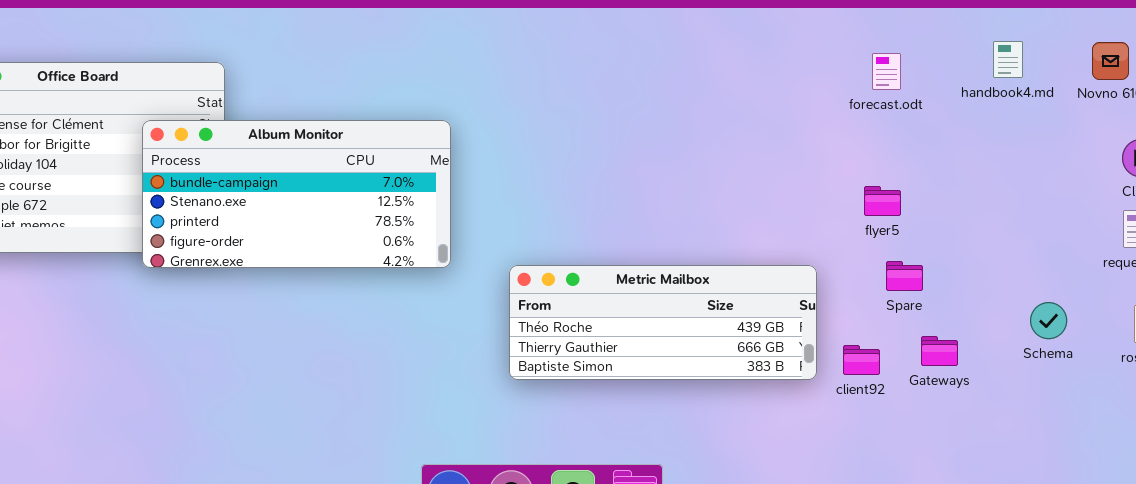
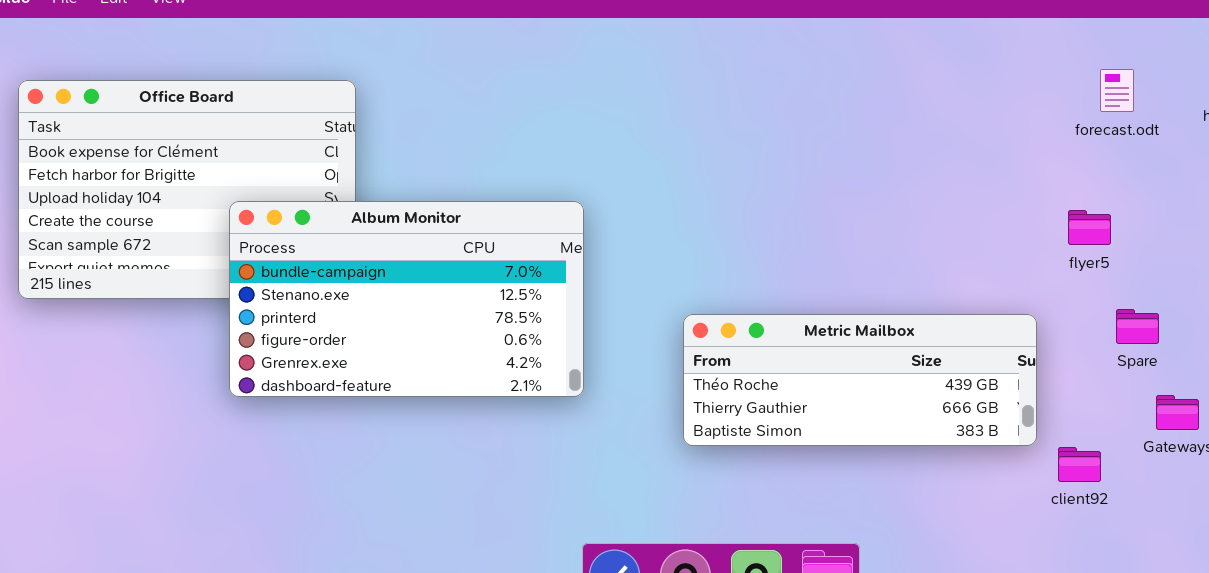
Album Monitor: [142,120,451,268] -> [229,201,584,397], moved, resized
flyer5: [864,186,901,216] -> [1068,210,1111,245], moved
client92: [843,345,880,375] -> [1058,447,1101,482], moved

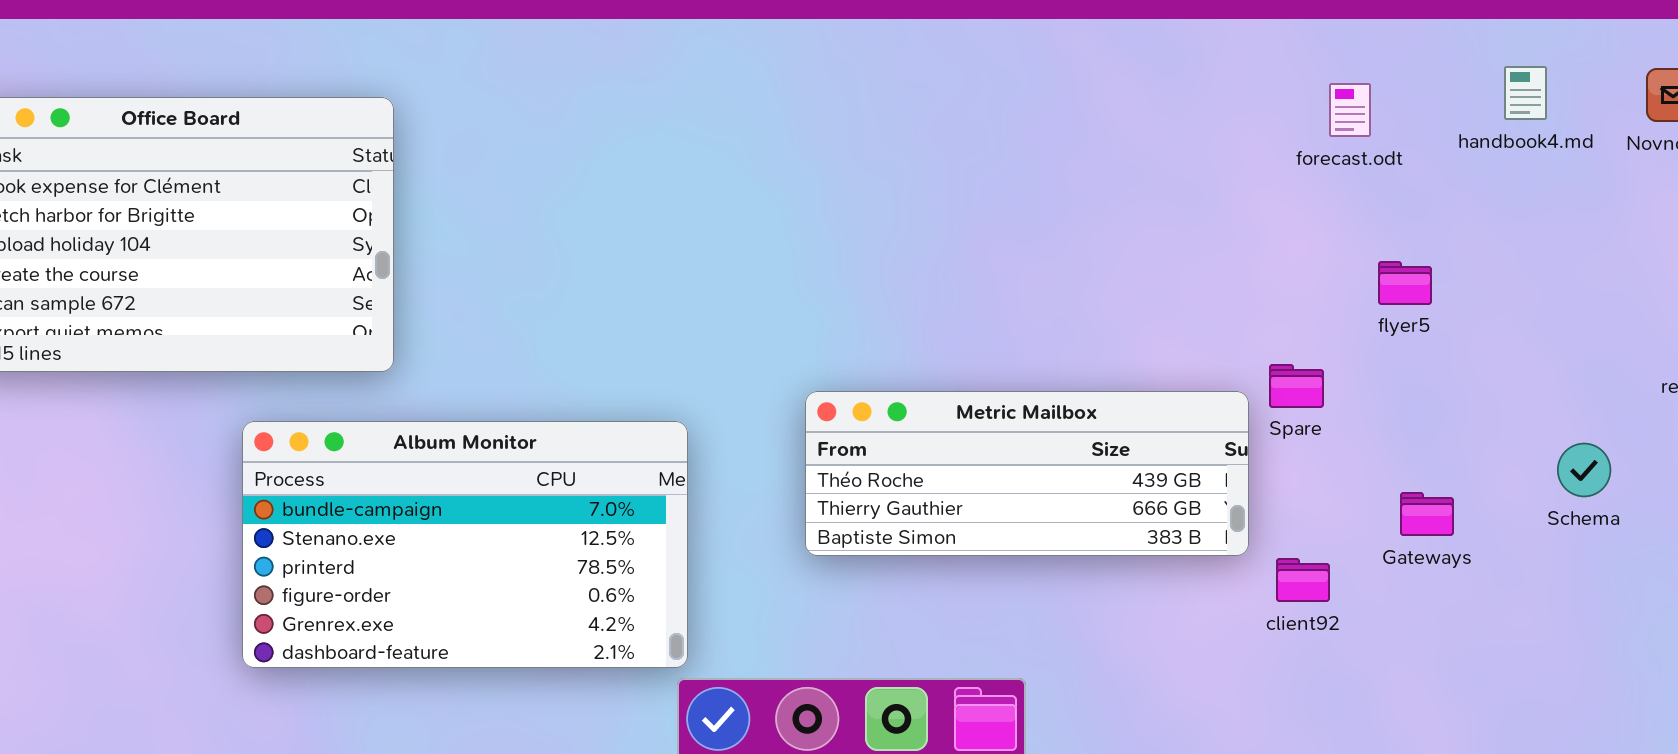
Album Monitor: [229,201,584,397] -> [242,421,688,668], moved
flyer5: [1068,210,1111,245] -> [1378,261,1432,305], moved
Spare: [1116,309,1159,344] -> [1269,364,1324,408], moved

